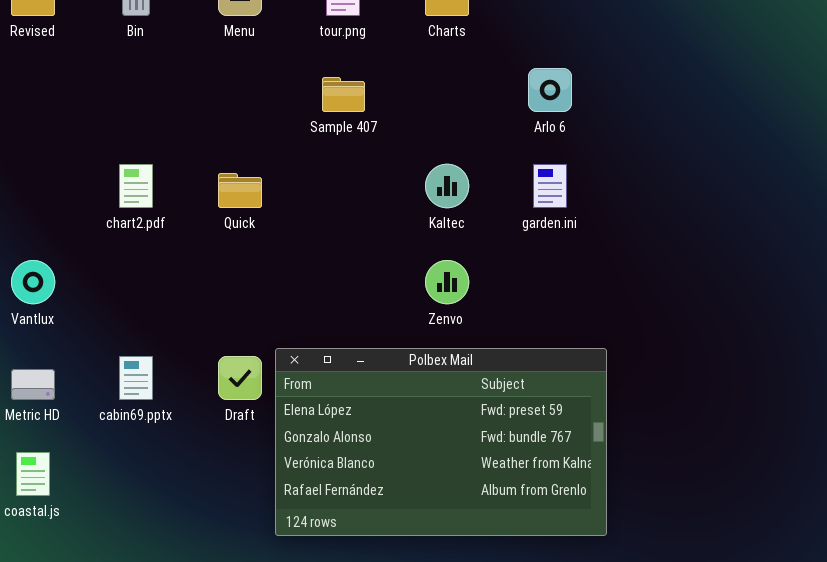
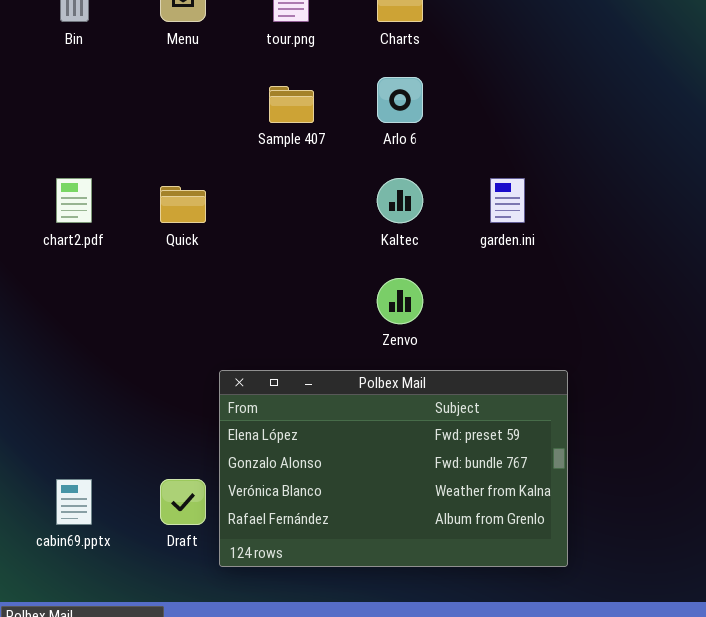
Arlo 6: [528,68,572,112] -> [377,77,423,123], moved
cabin69.pptx: [119,356,153,400] -> [56,479,92,525], moved
Draft: [218,356,262,400] -> [160,479,206,525], moved

